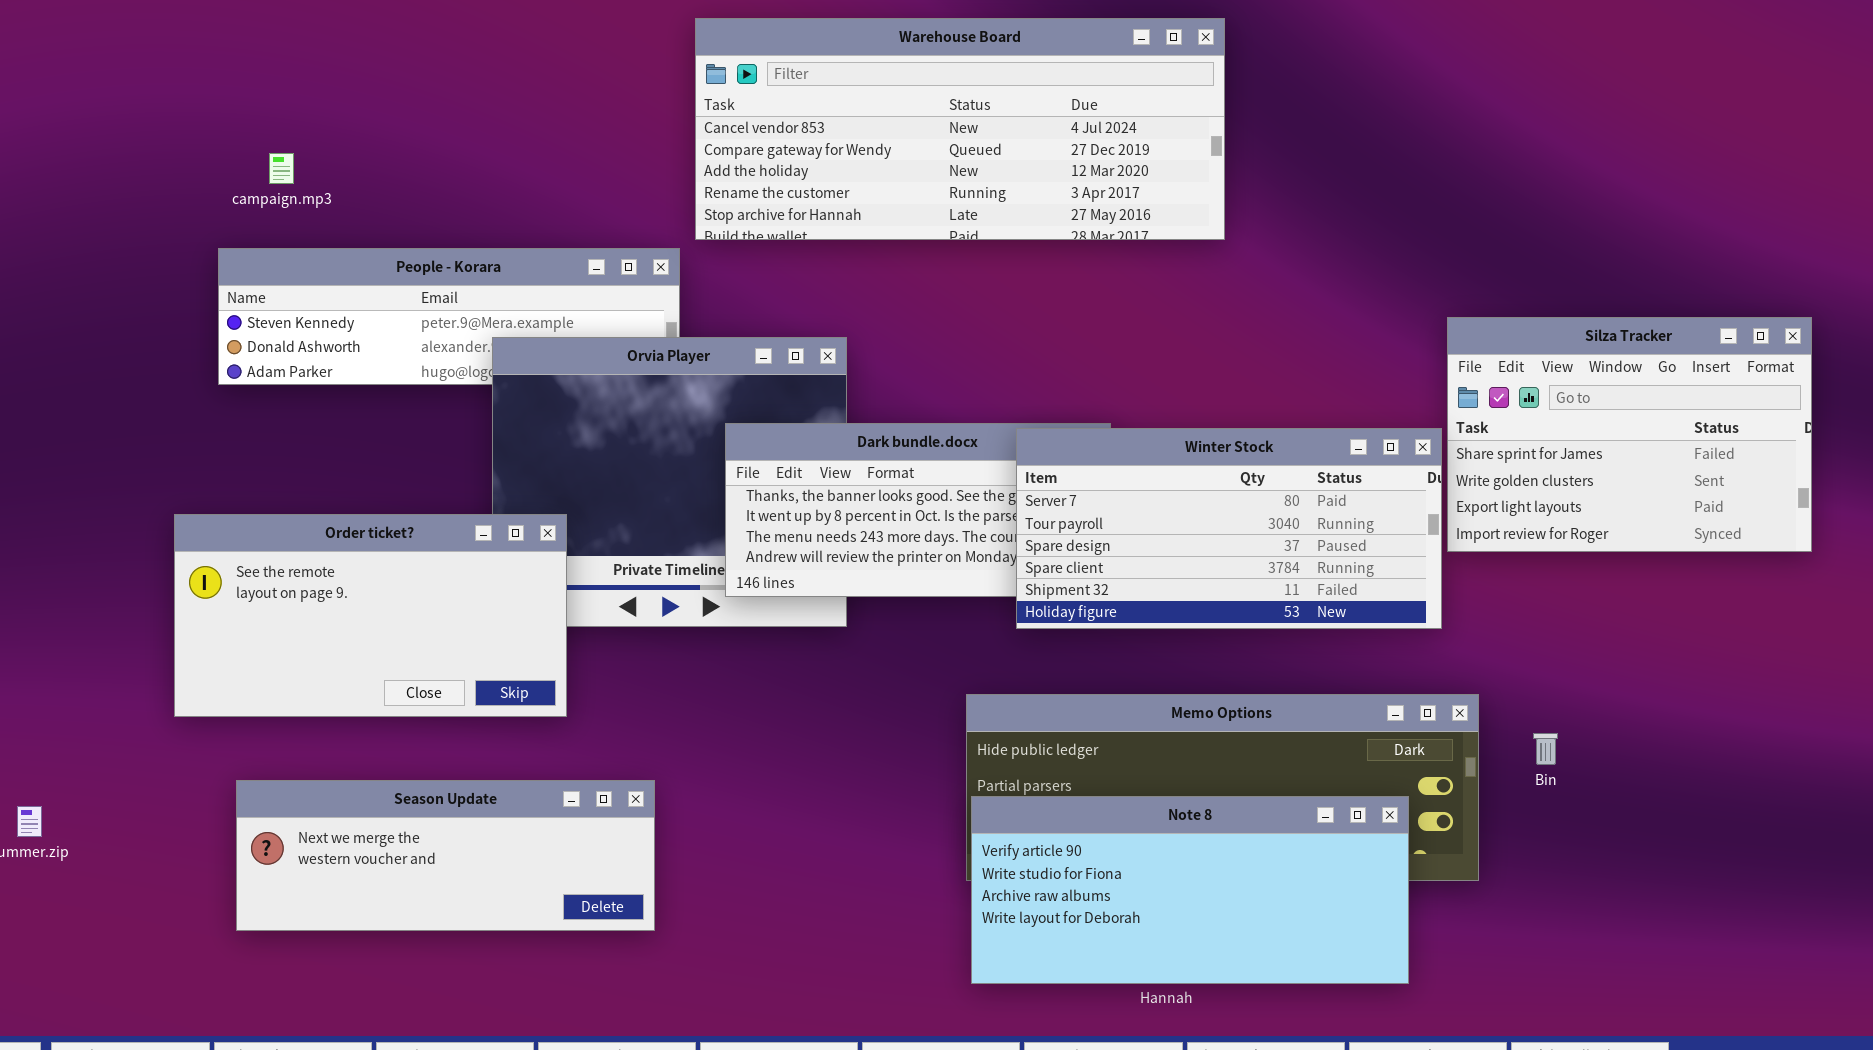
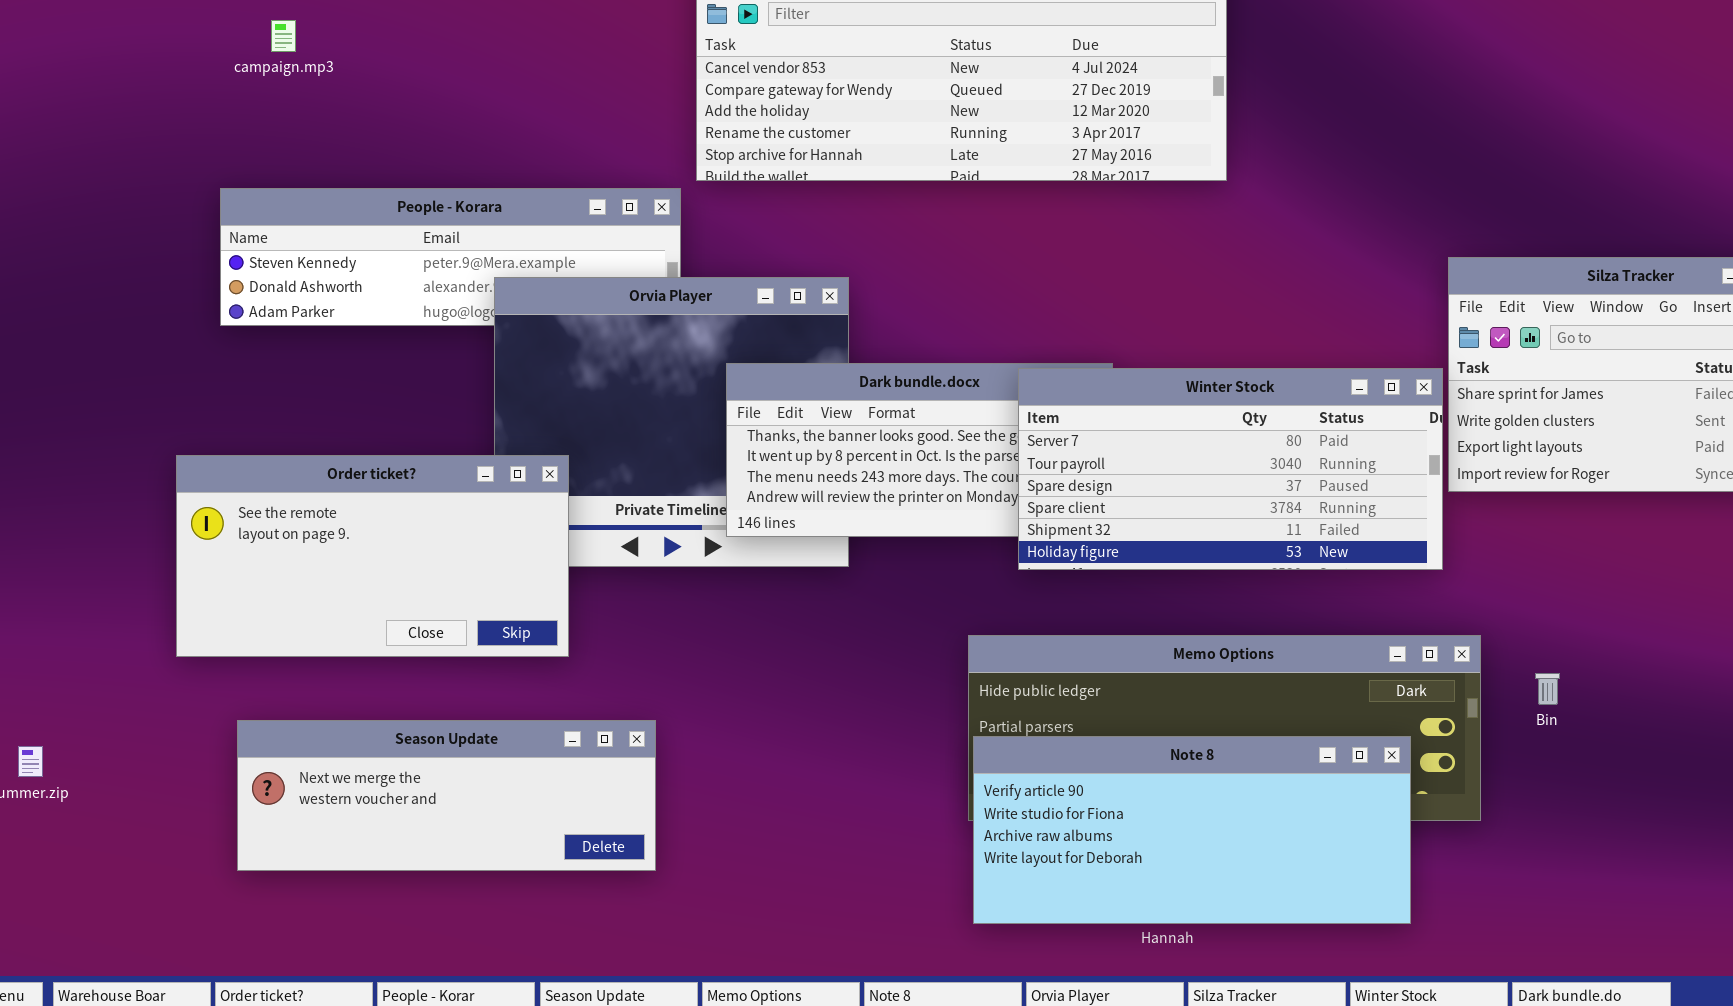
campaign.mp3: [269,153,294,184] -> [271,20,296,52], moved

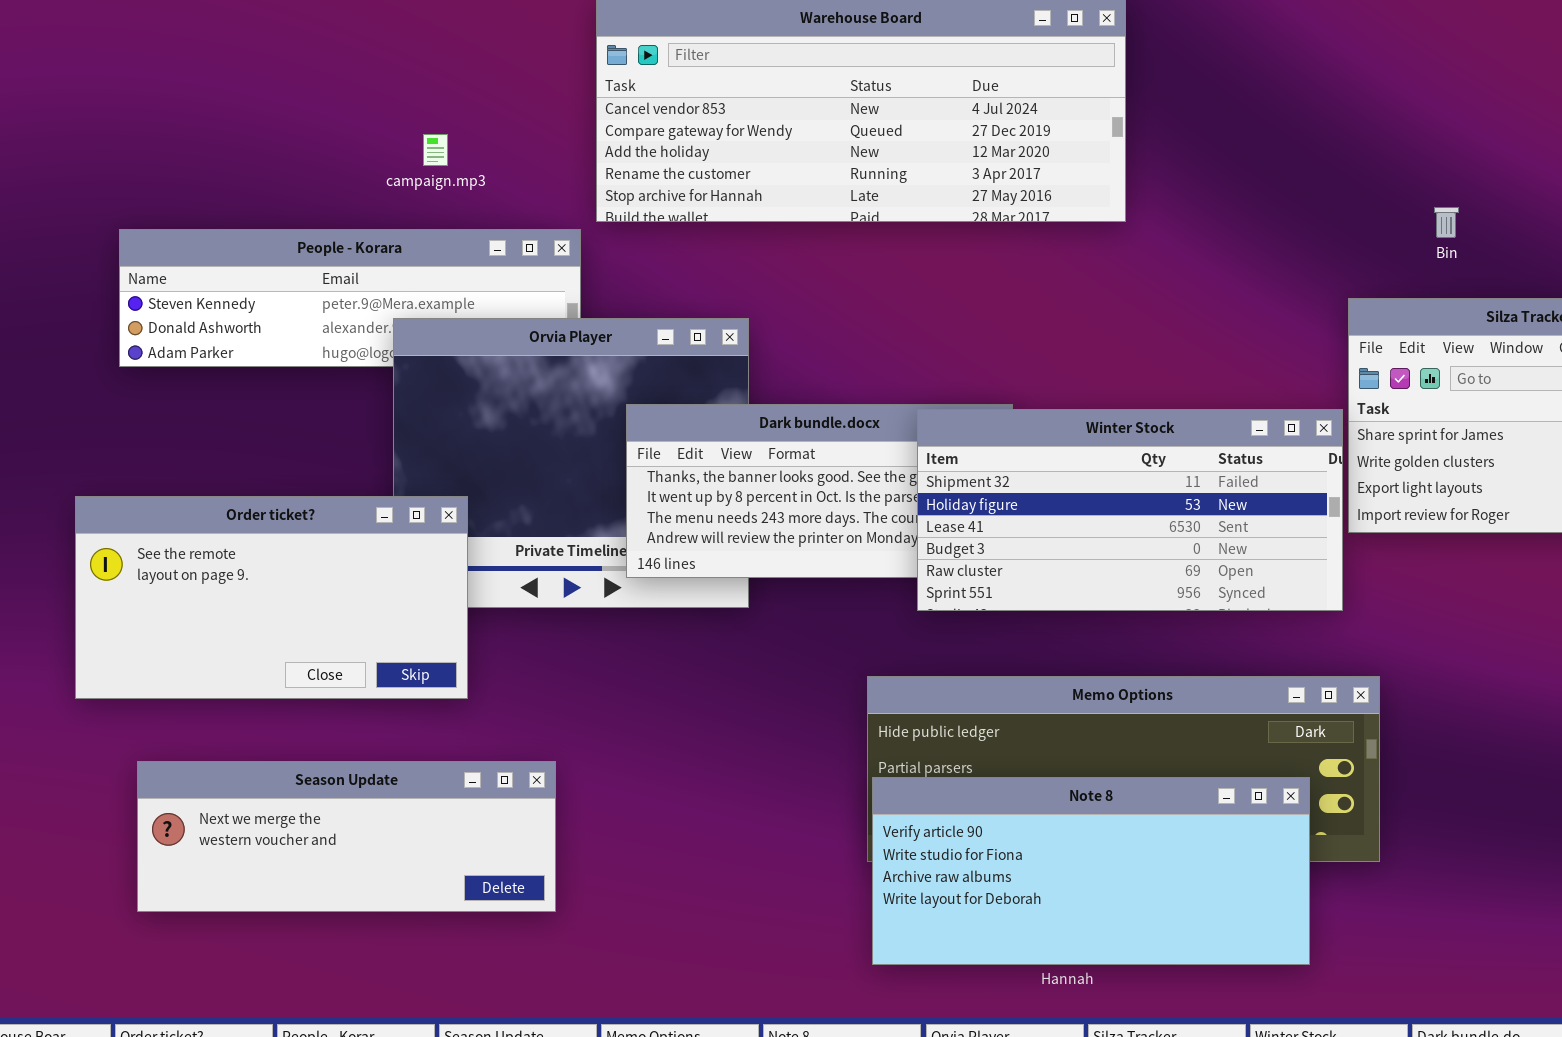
campaign.mp3: [271,20,296,52] -> [423,134,448,166], moved
Winter Stock: [1018,368,1443,570] -> [917,409,1343,611], scrolled down 4 rows
Bin: [1535,673,1560,705] -> [1434,207,1459,238], moved

